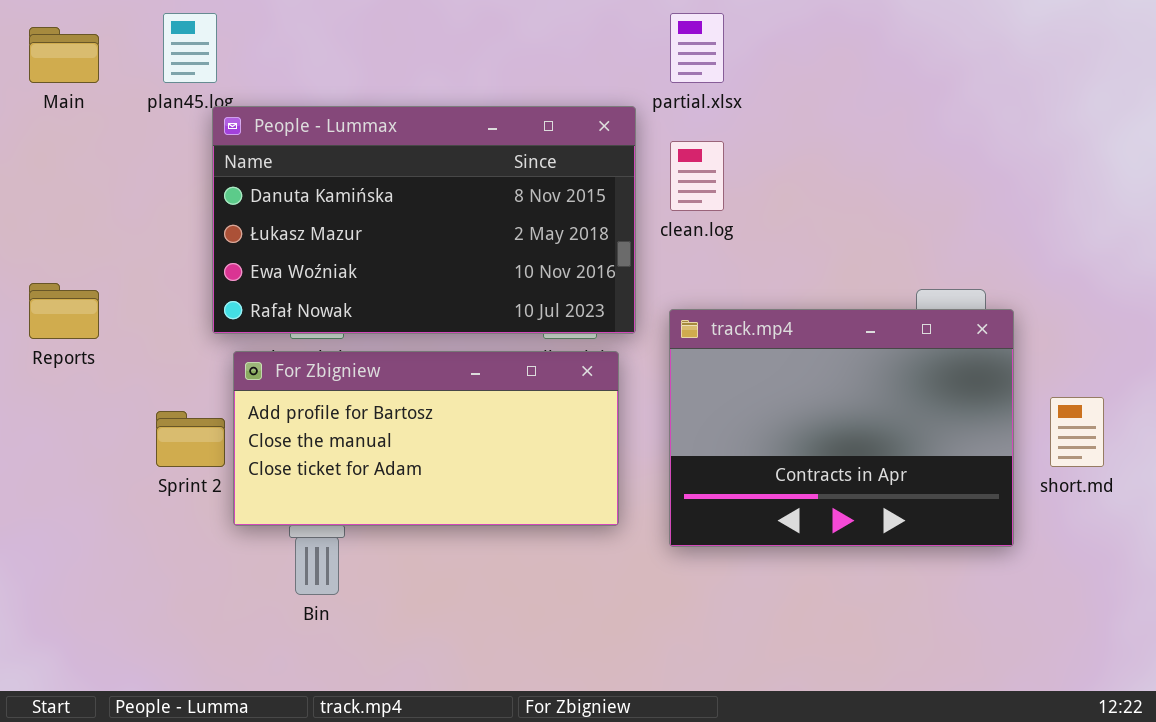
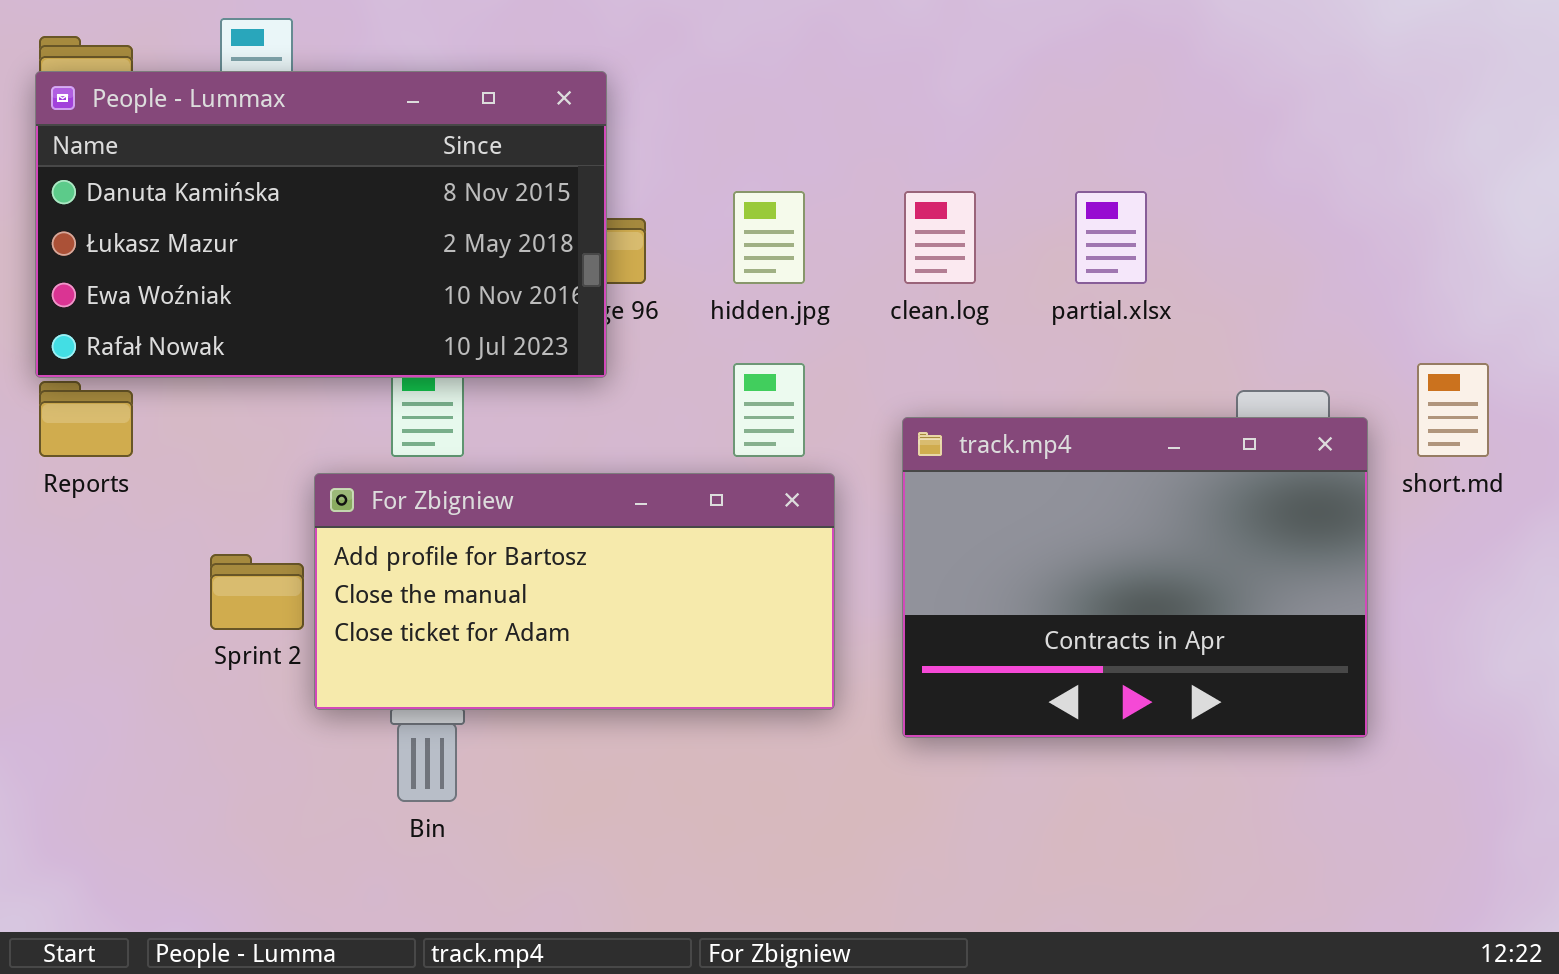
partial.xlsx: [670,13,724,83] -> [1075,191,1147,284], moved
People - Lummax: [212,106,636,334] -> [35,71,607,378], moved
short.md: [1050,397,1104,467] -> [1417,363,1489,457], moved

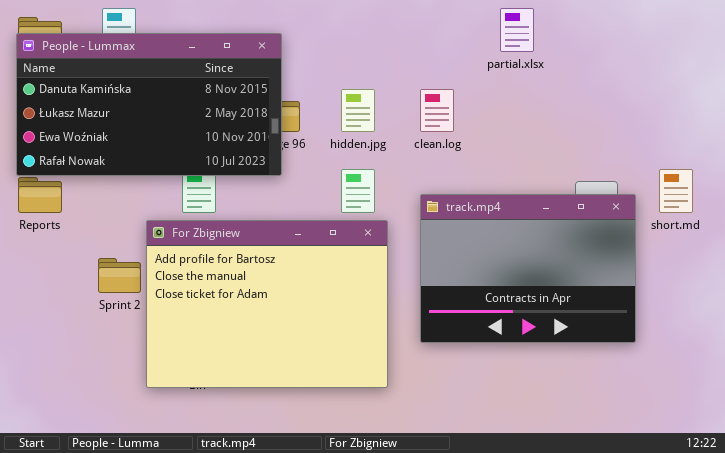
partial.xlsx: [1075,191,1147,284] -> [500,8,534,52], moved
For Zbigniew: [314,473,835,710] -> [146,220,388,388], resized

